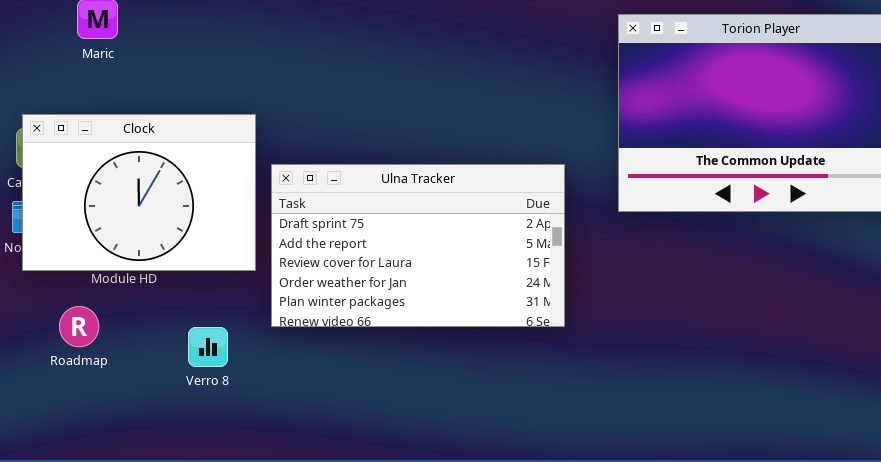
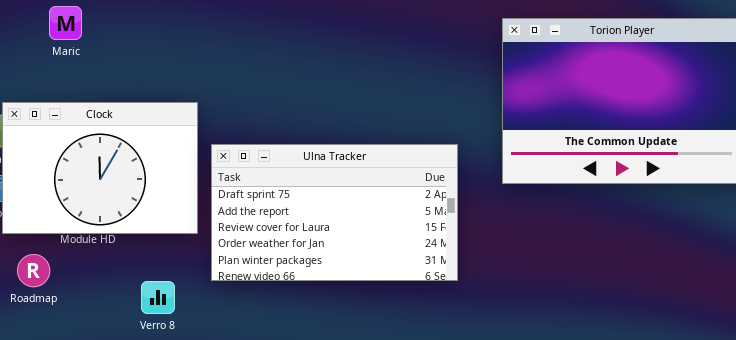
Roadmap: [59,306,99,347] -> [17,254,50,287], moved

